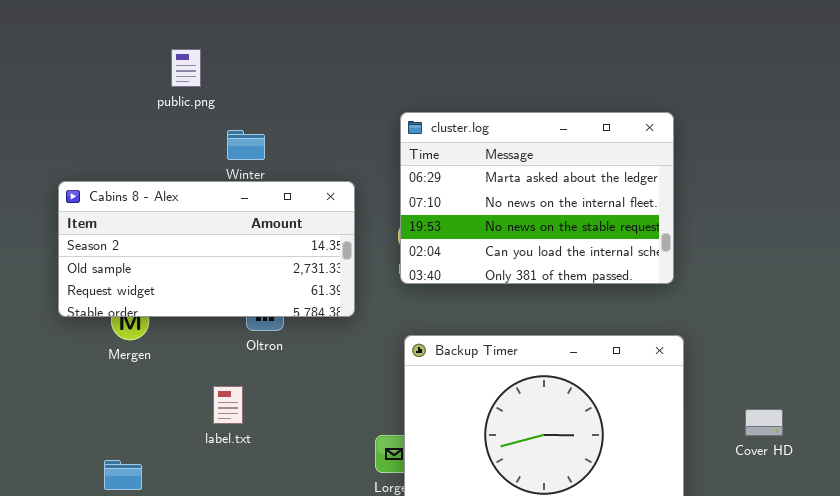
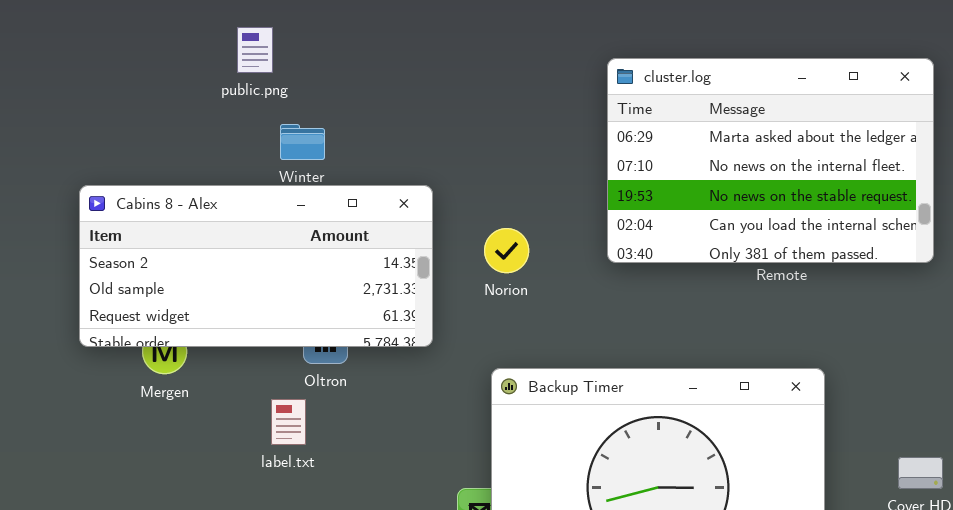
public.png: [171,49,201,87] -> [237,27,273,73], moved
cluster.log: [400,112,674,284] -> [607,58,934,263], moved
label.txt: [213,386,243,424] -> [271,399,306,445], moved

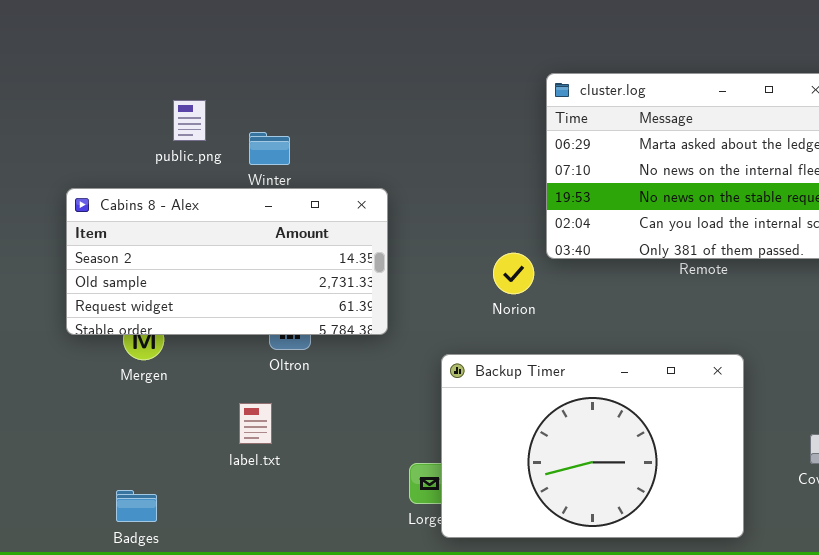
public.png: [237,27,273,73] -> [173,100,206,141], moved
Norion: [484,228,529,273] -> [493,253,534,294], moved
label.txt: [271,399,306,445] -> [239,403,272,444], moved

